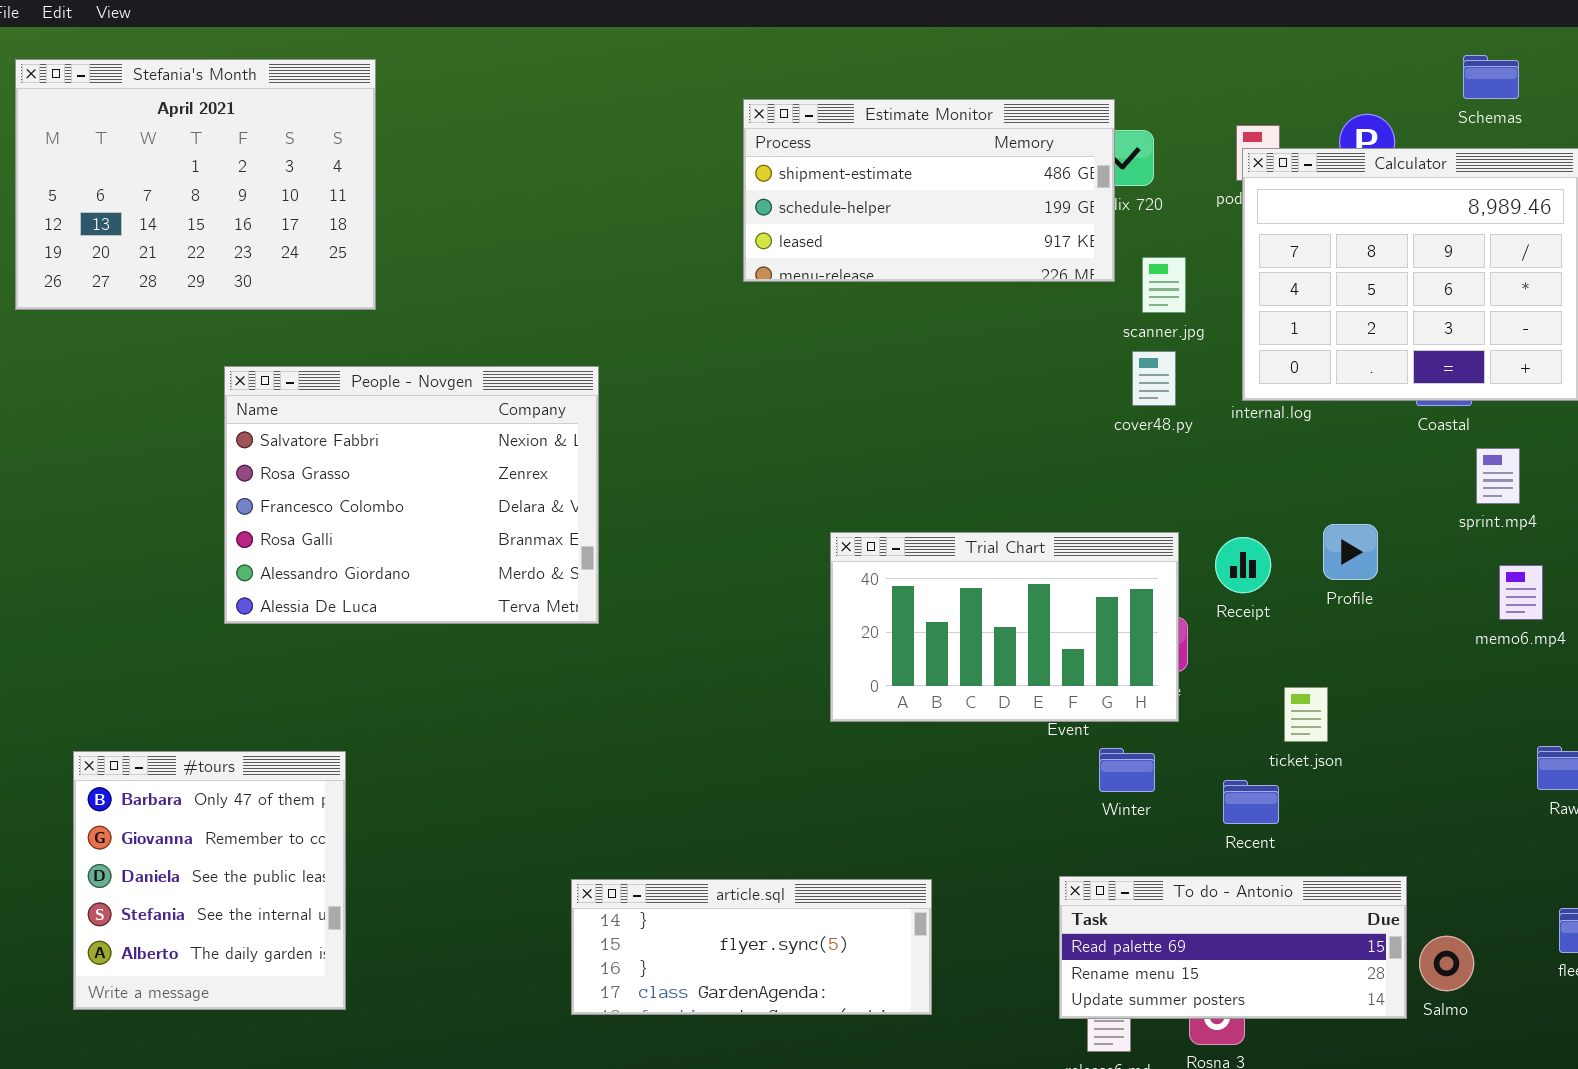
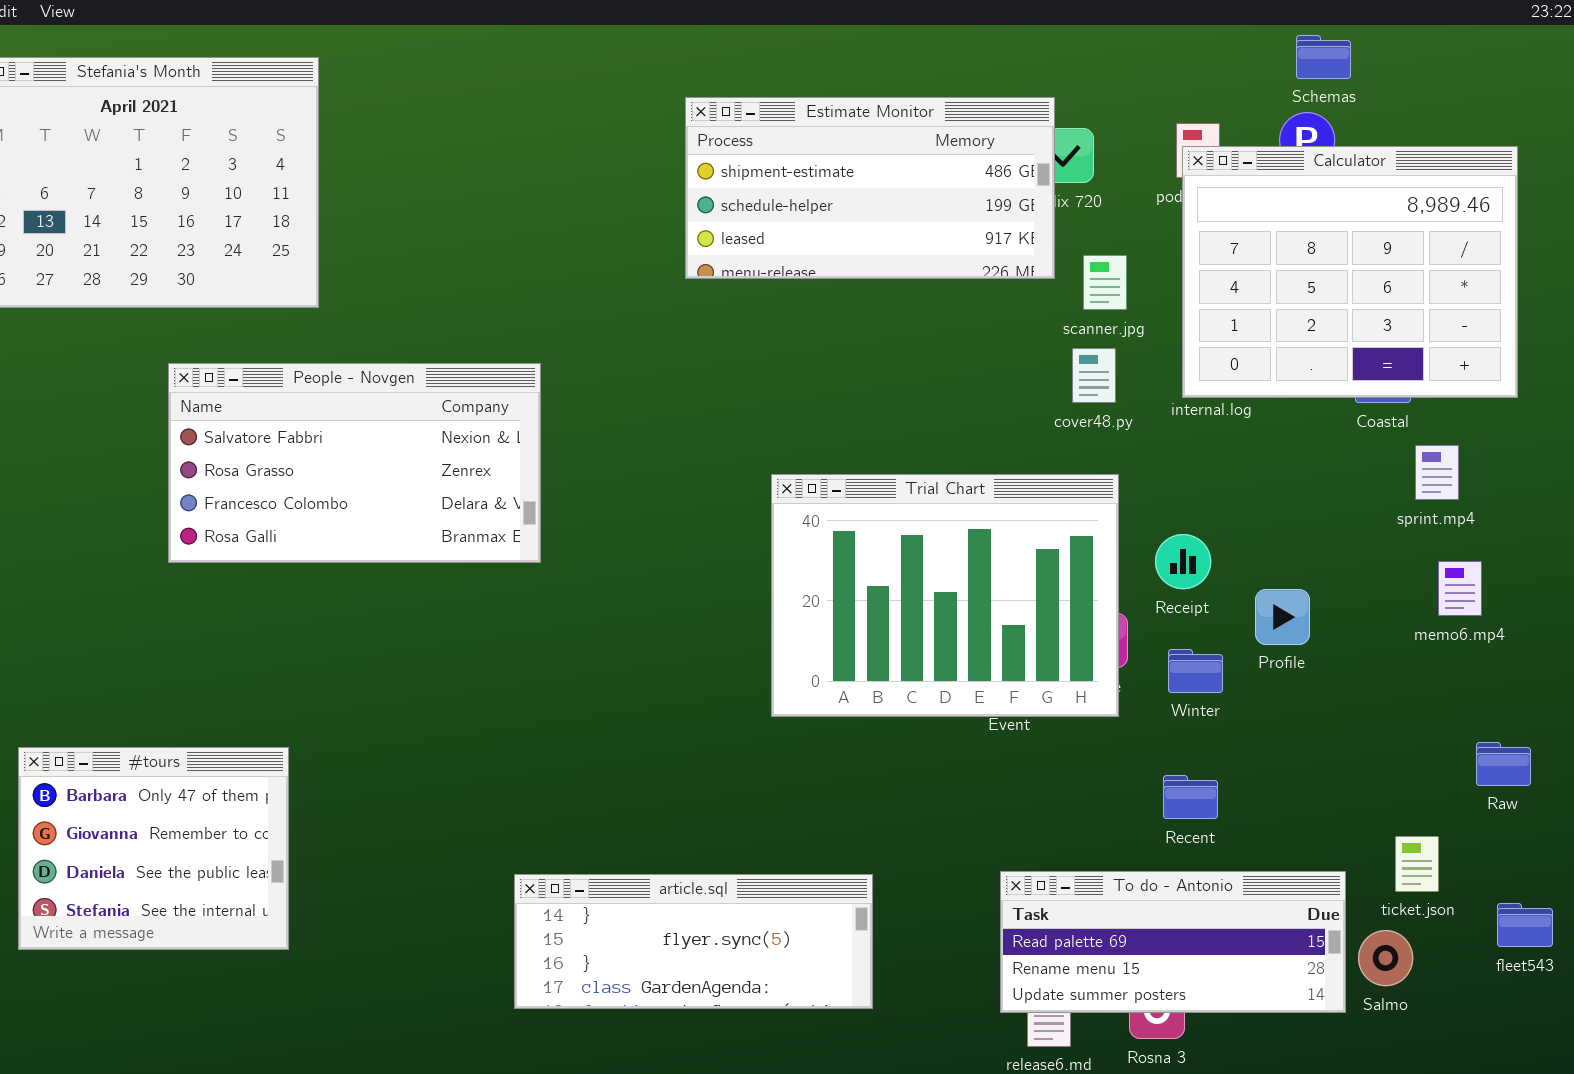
Schemas: [1463,55,1519,99] -> [1296,35,1351,79], moved
People - Novgen: [224,366,599,624] -> [168,363,541,563], resized
Profile: [1323,524,1378,580] -> [1255,589,1310,645], moved
Trial Chart: [830,532,1179,722] -> [771,474,1119,717], resized
ticket.json: [1284,687,1328,742] -> [1395,836,1439,892], moved
Winter: [1099,748,1155,792] -> [1168,649,1223,693], moved
#tours: [73,751,346,1010] -> [18,747,289,950], resized

